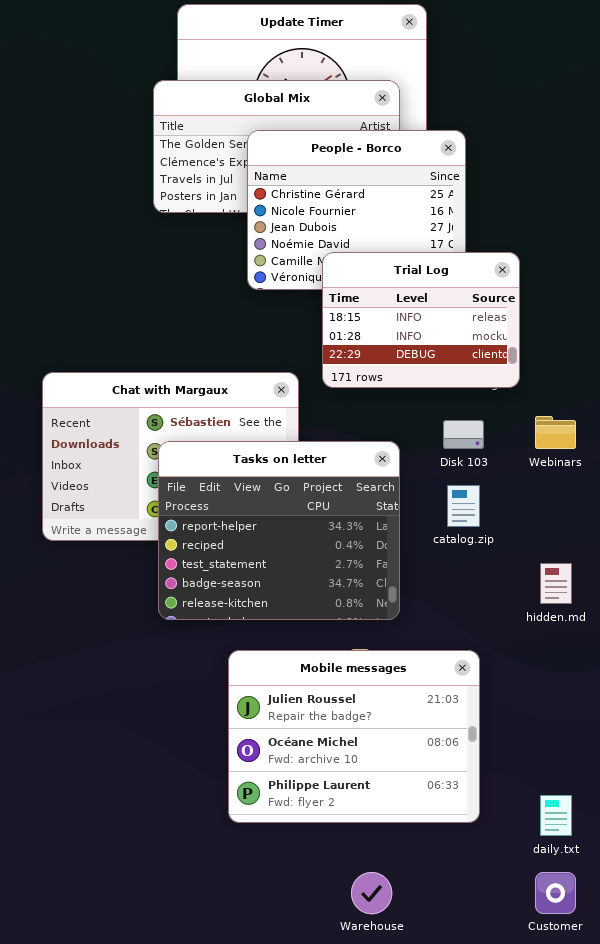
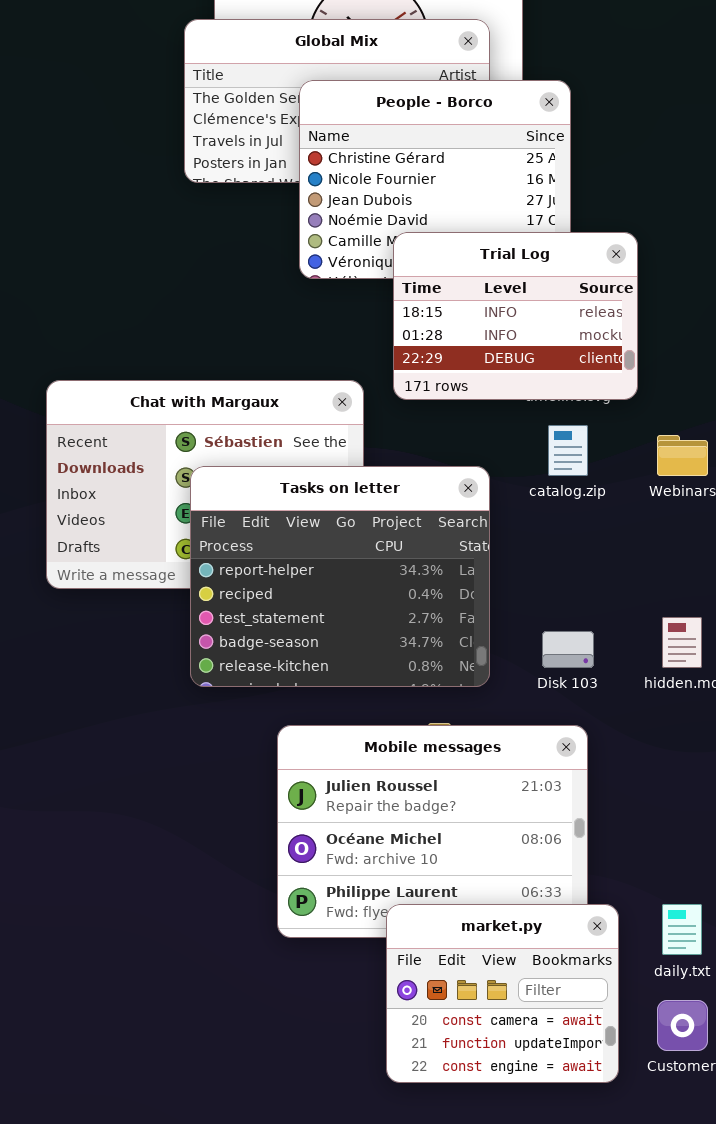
Disk 103: [443,420,484,449] -> [542,631,594,668], moved
catalog.zip: [447,485,480,527] -> [548,425,588,476], moved
market.py: none -> [386,904,619,1083], opened

